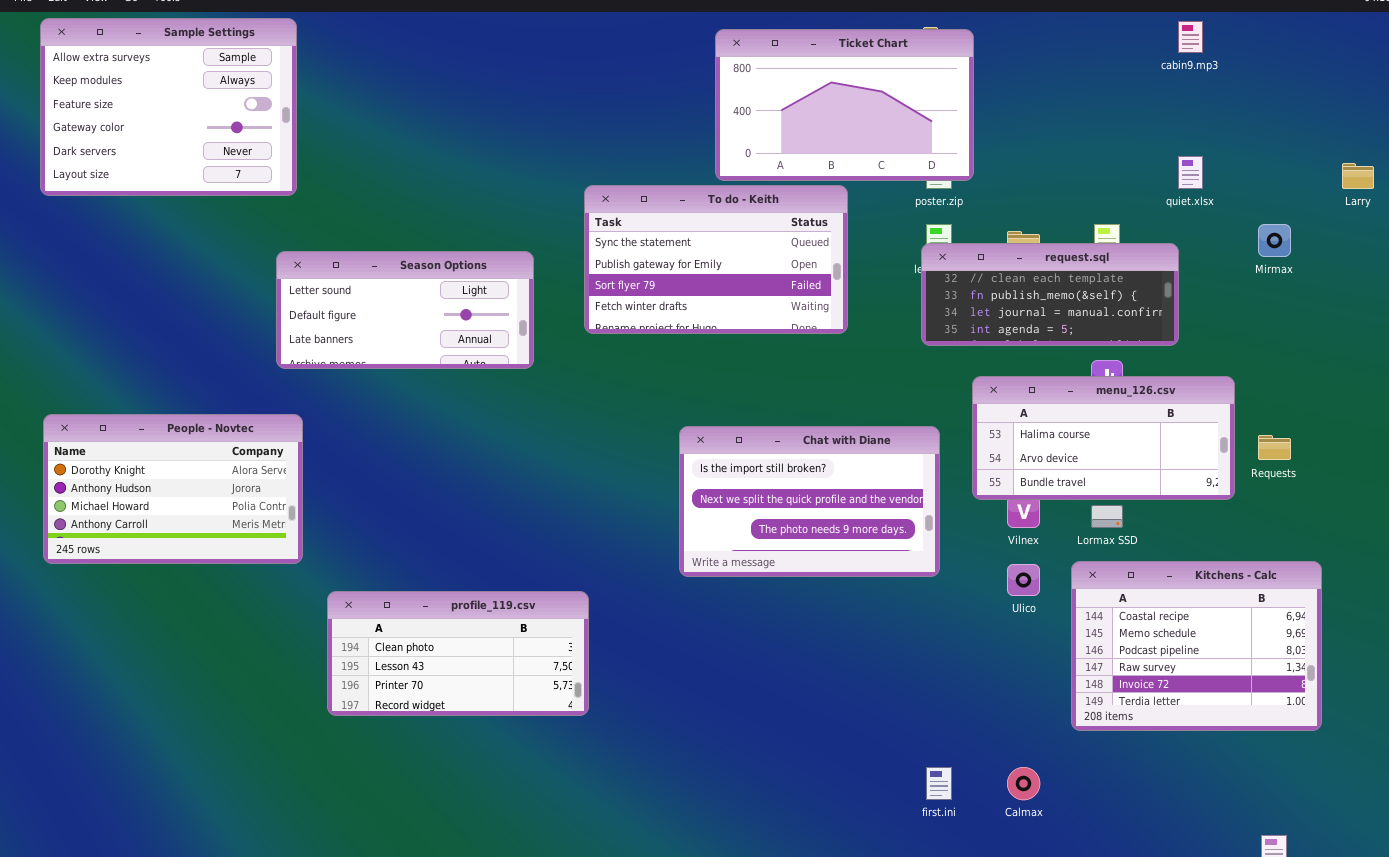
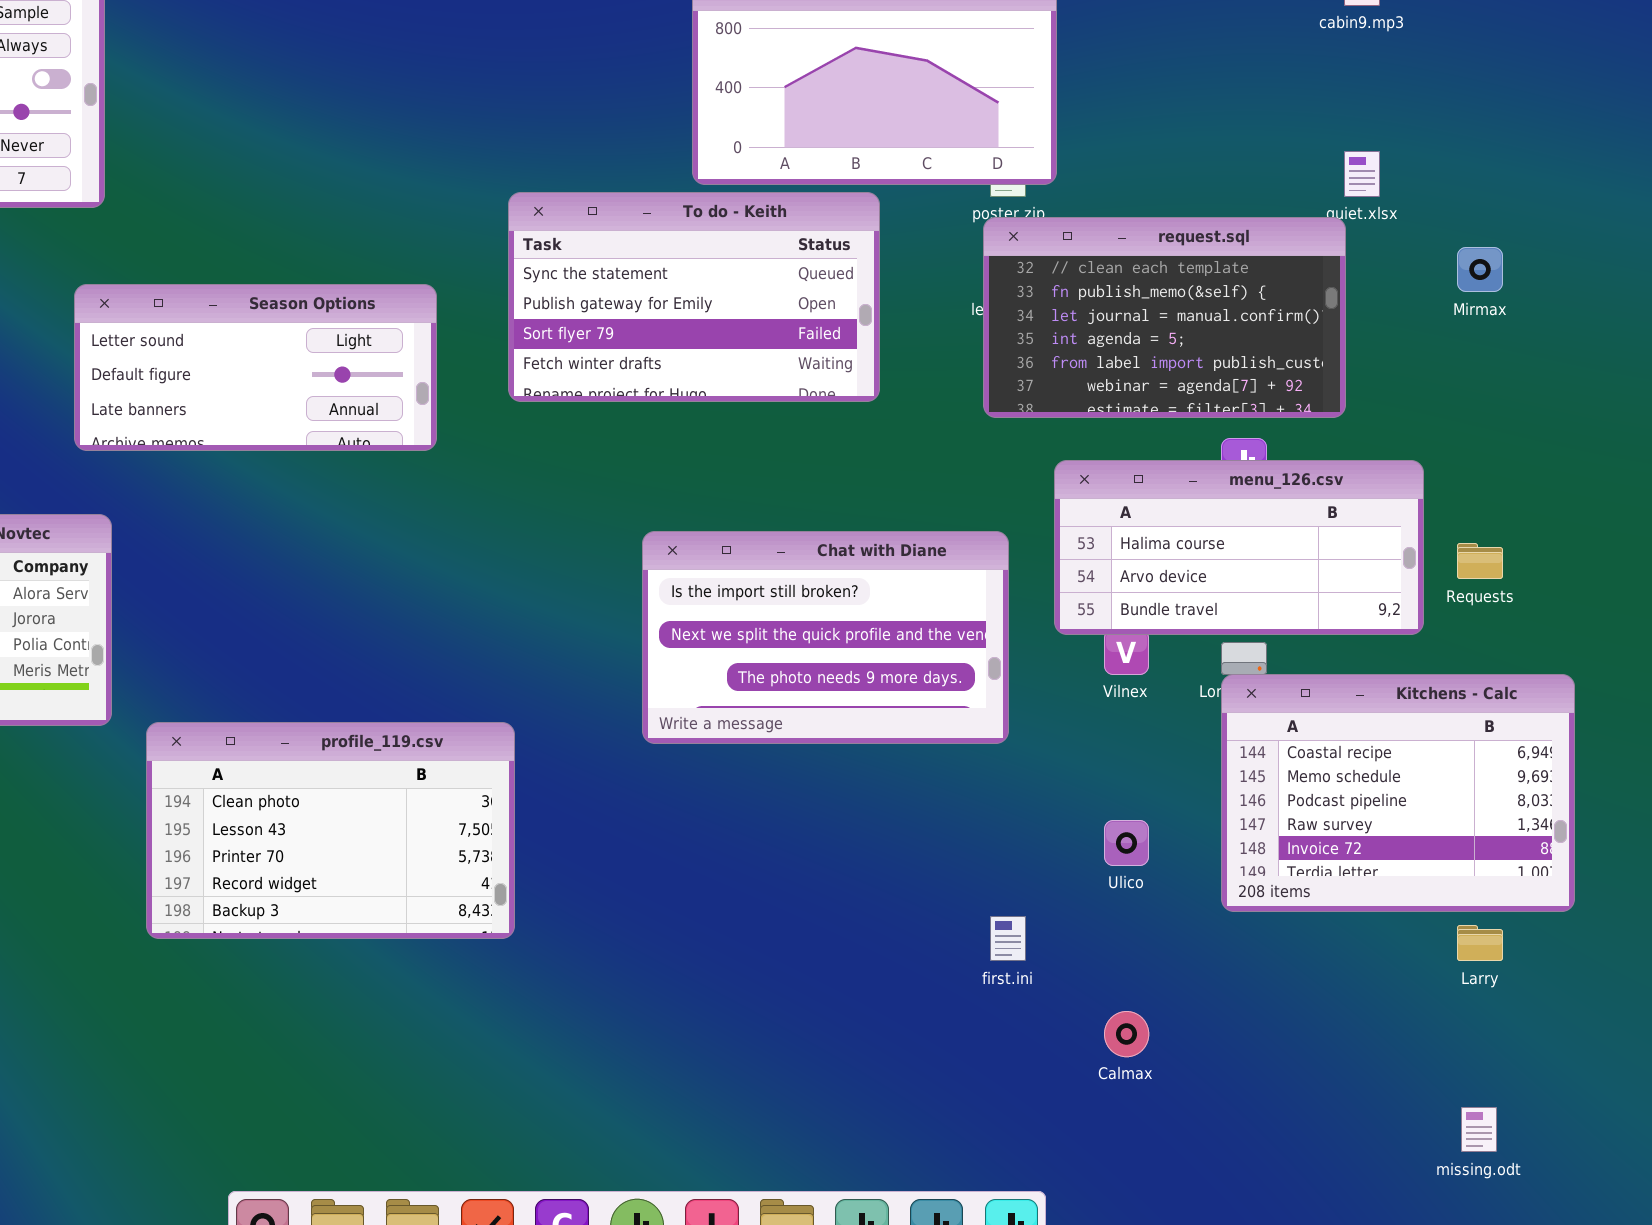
Larry: [1342,163,1374,189] -> [1457,925,1503,961], moved
request.sql: [921,243,1179,346] -> [983,217,1346,418], resized
Kitchens - Calc: [1071,561,1322,731] -> [1221,674,1575,912], moved
Ulico: [1007,564,1040,596] -> [1104,820,1149,866], moved
profile_119.csv: [327,591,589,716] -> [146,722,515,939], resized
first.ini: [926,767,952,800] -> [990,916,1026,961], moved

